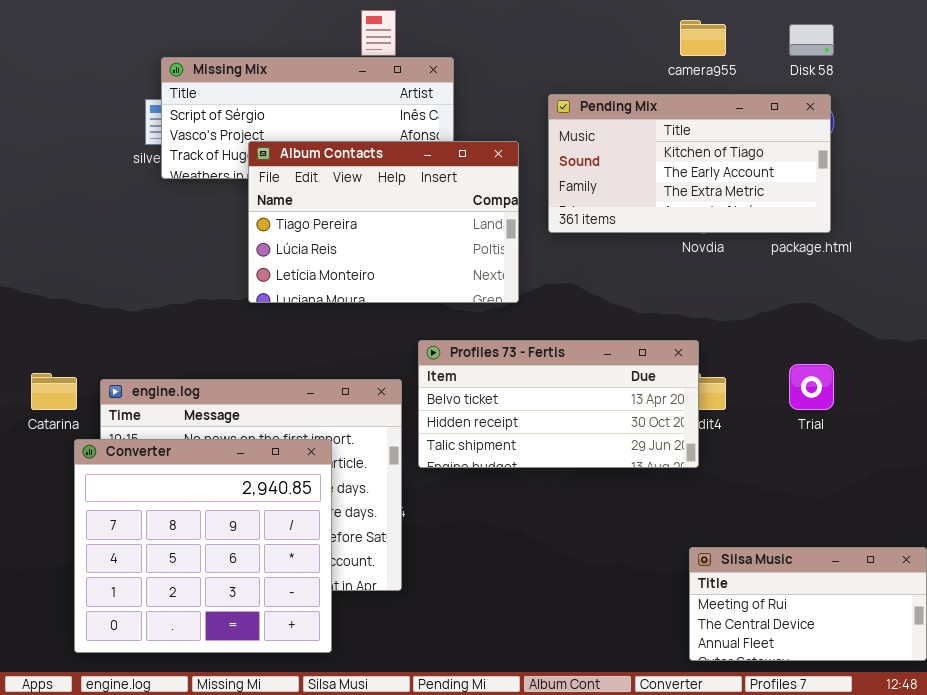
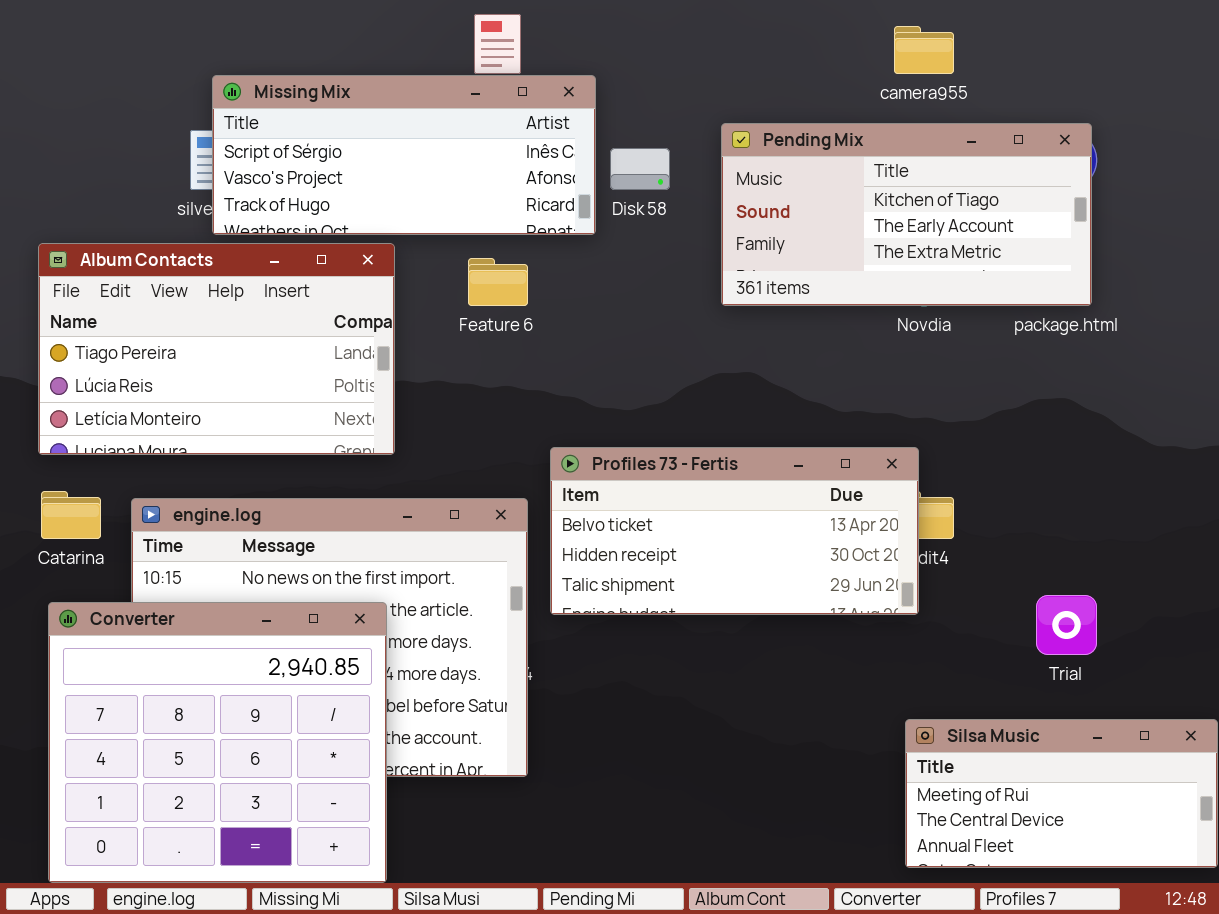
Disk 58: [789,24,834,56] -> [610,148,670,190], moved
Album Contacts: [248,141,519,303] -> [38,243,395,455], moved
Trial: [789,364,834,410] -> [1036,595,1097,655], moved
Converter: [74,439,332,653] -> [48,602,387,883], moved

